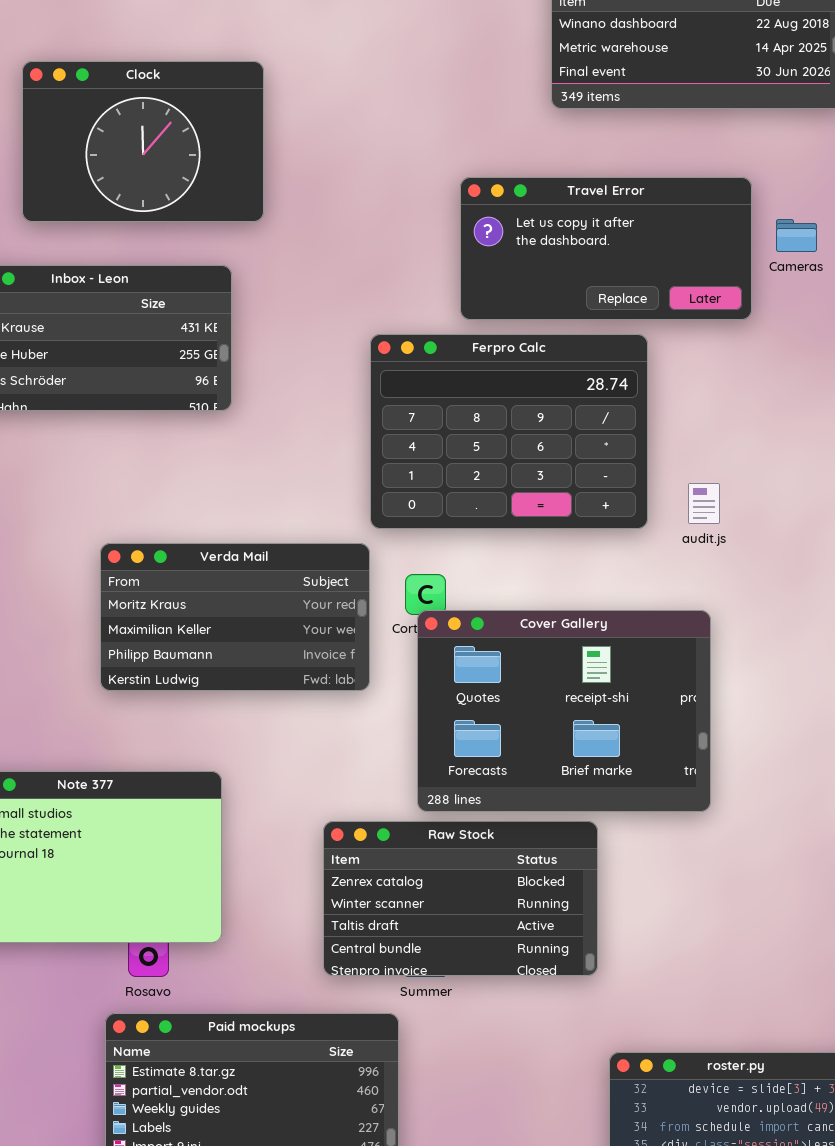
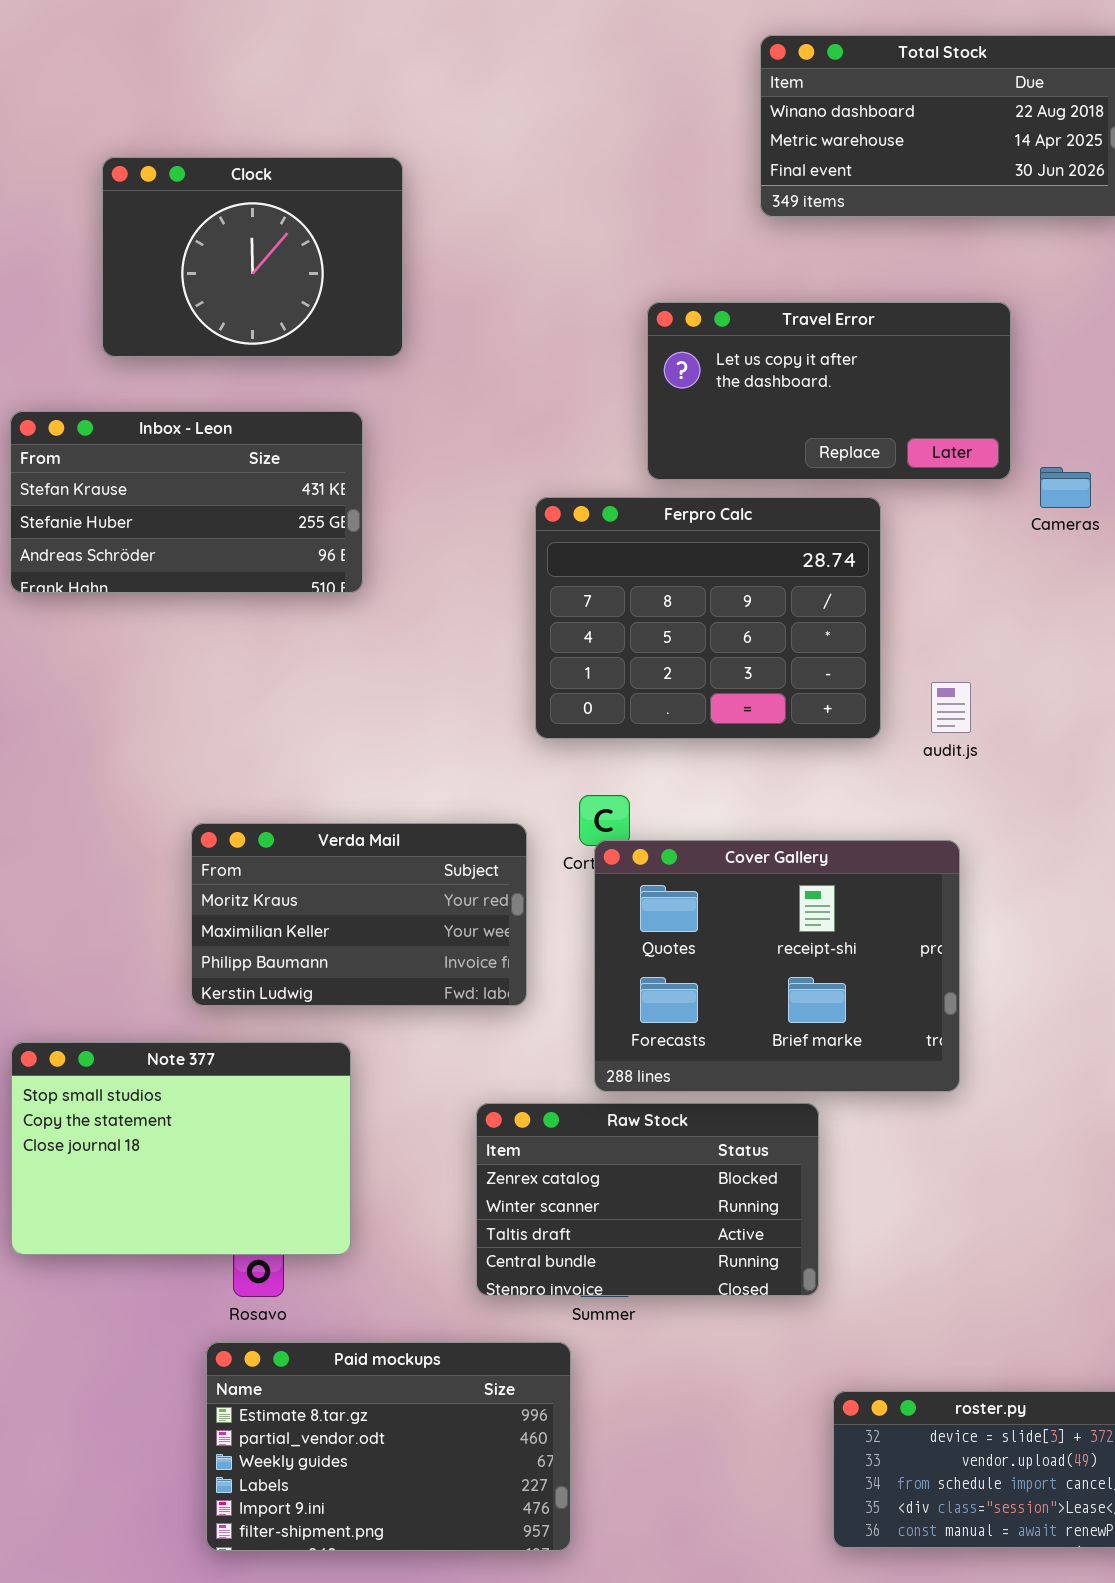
Cameras: [776,219,817,252] -> [1040,467,1091,508], moved
Verda Mail: [100,543,370,691] -> [191,823,527,1006], moved

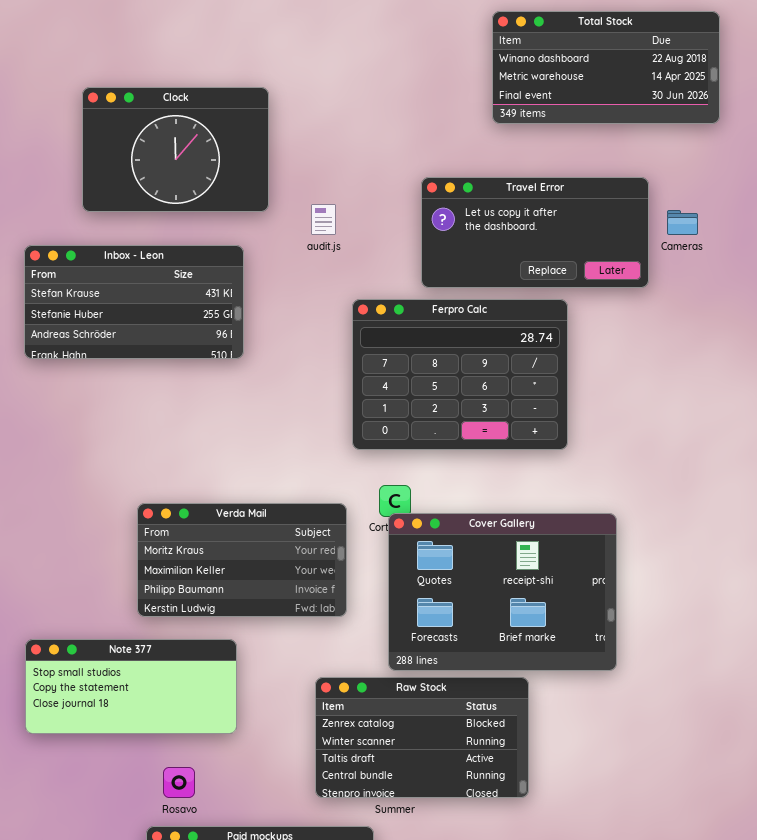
Cameras: [1040,467,1091,508] -> [667,210,698,235], moved
audit.js: [931,682,971,733] -> [311,204,336,235], moved
Note 377: [11,1042,351,1255] -> [25,639,237,734], resized

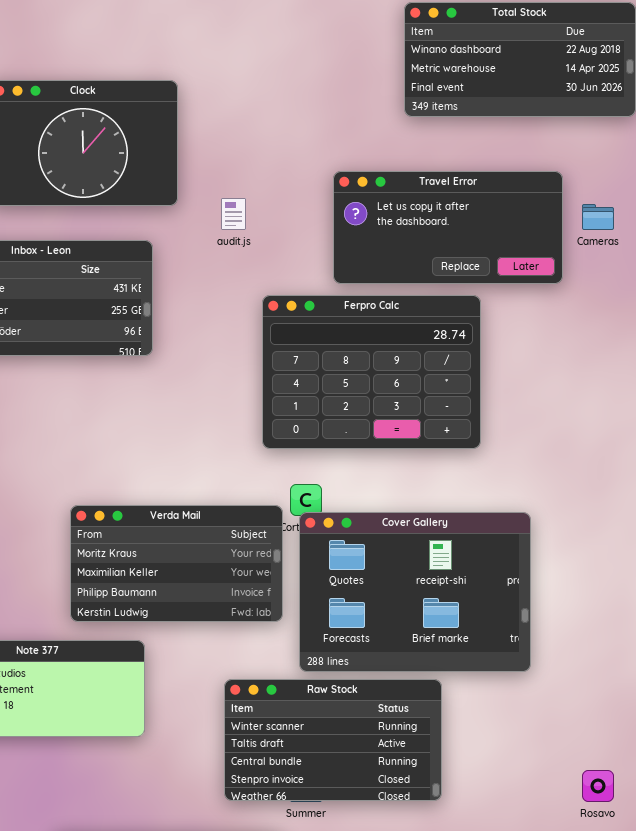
Verda Mail: [137,503,347,617] -> [70,505,283,622], moved
Raw Stock: [315,677,529,798] -> [224,679,442,801], scrolled down 1 row
Rosavo: [163,767,195,798] -> [582,770,614,802], moved

